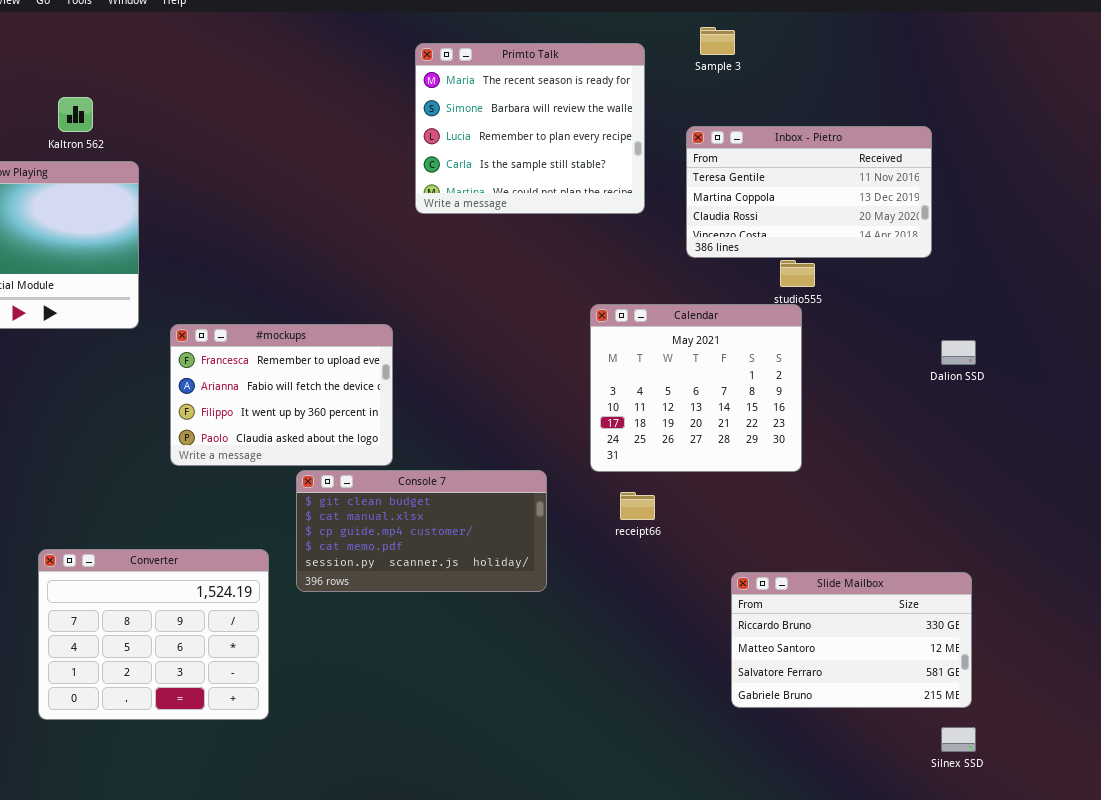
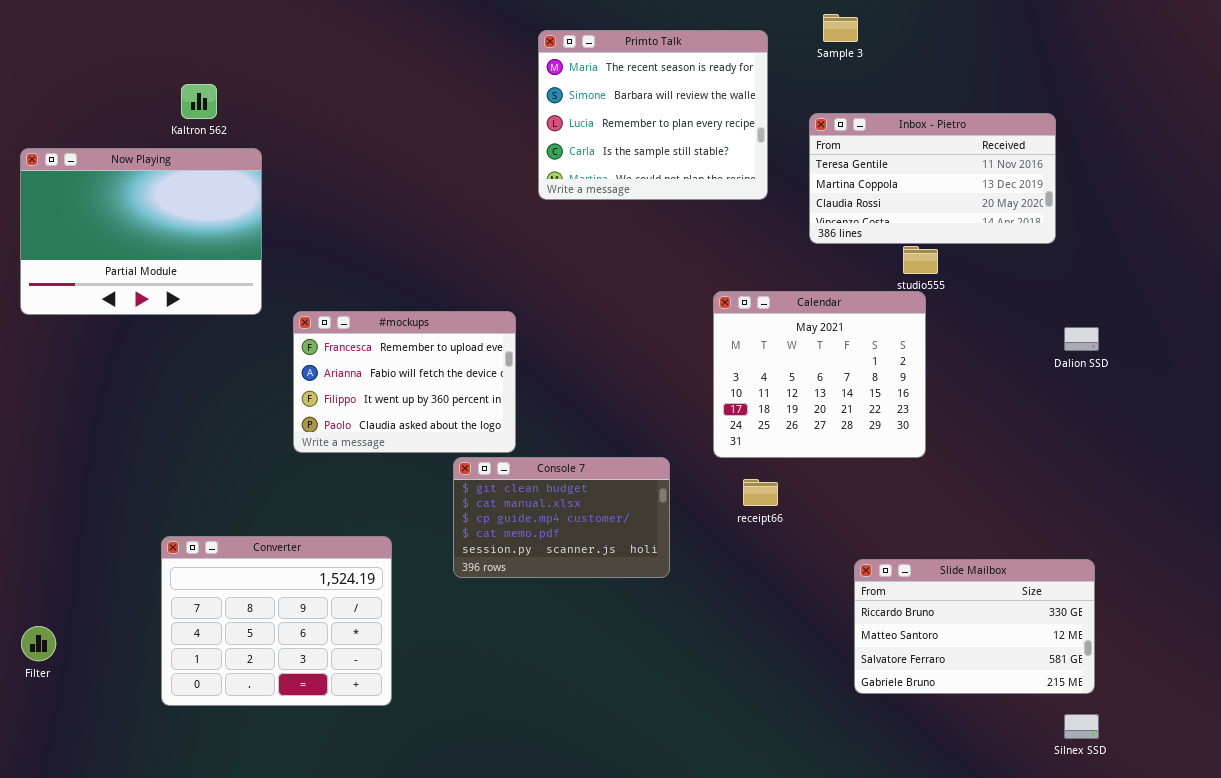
Console 7: [296,470,547,592] -> [453,457,670,578], resized

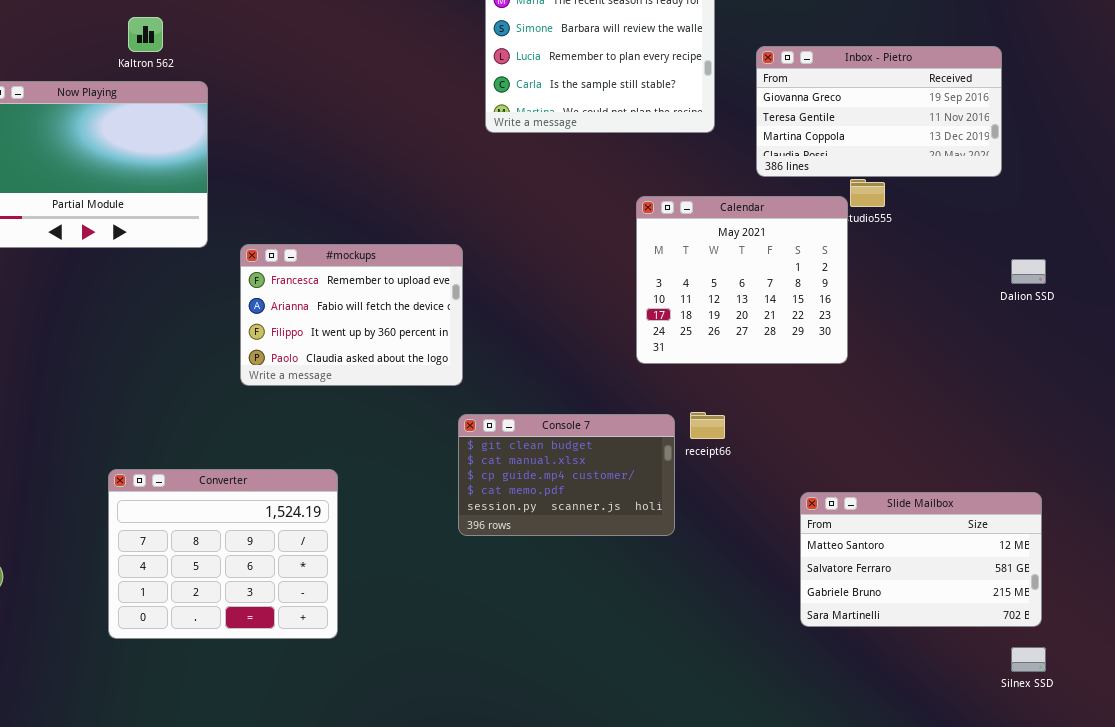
Inbox - Pietro: [809,113,1056,244] -> [756,46,1002,177], scrolled up 1 row
Calendar: [713,291,926,458] -> [636,196,848,364], moved
Console 7: [453,457,670,578] -> [458,414,675,536], moved
Slide Mailbox: [854,559,1095,694] -> [800,492,1042,627], scrolled down 1 row

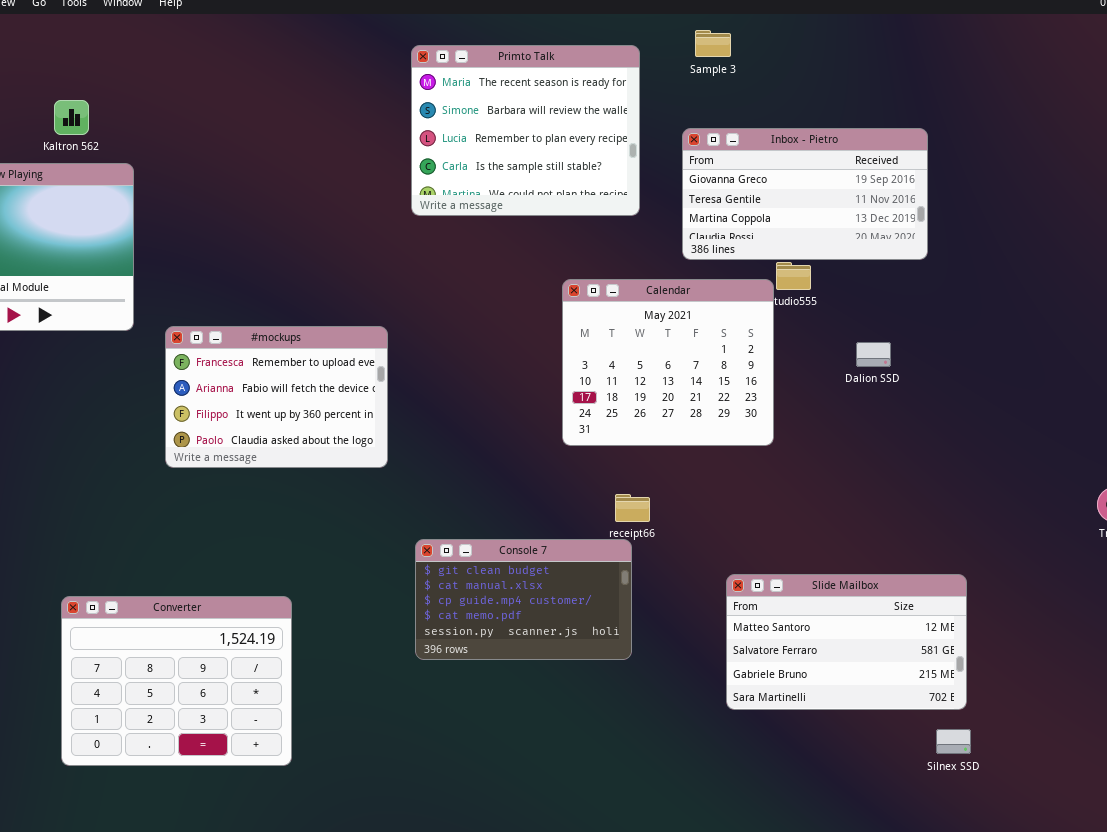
Dalion SSD: [1011,259,1046,284] -> [856,342,891,367], moved
Console 7: [458,414,675,536] -> [415,539,632,660], moved
Converter: [108,469,338,639] -> [61,596,292,766], moved

